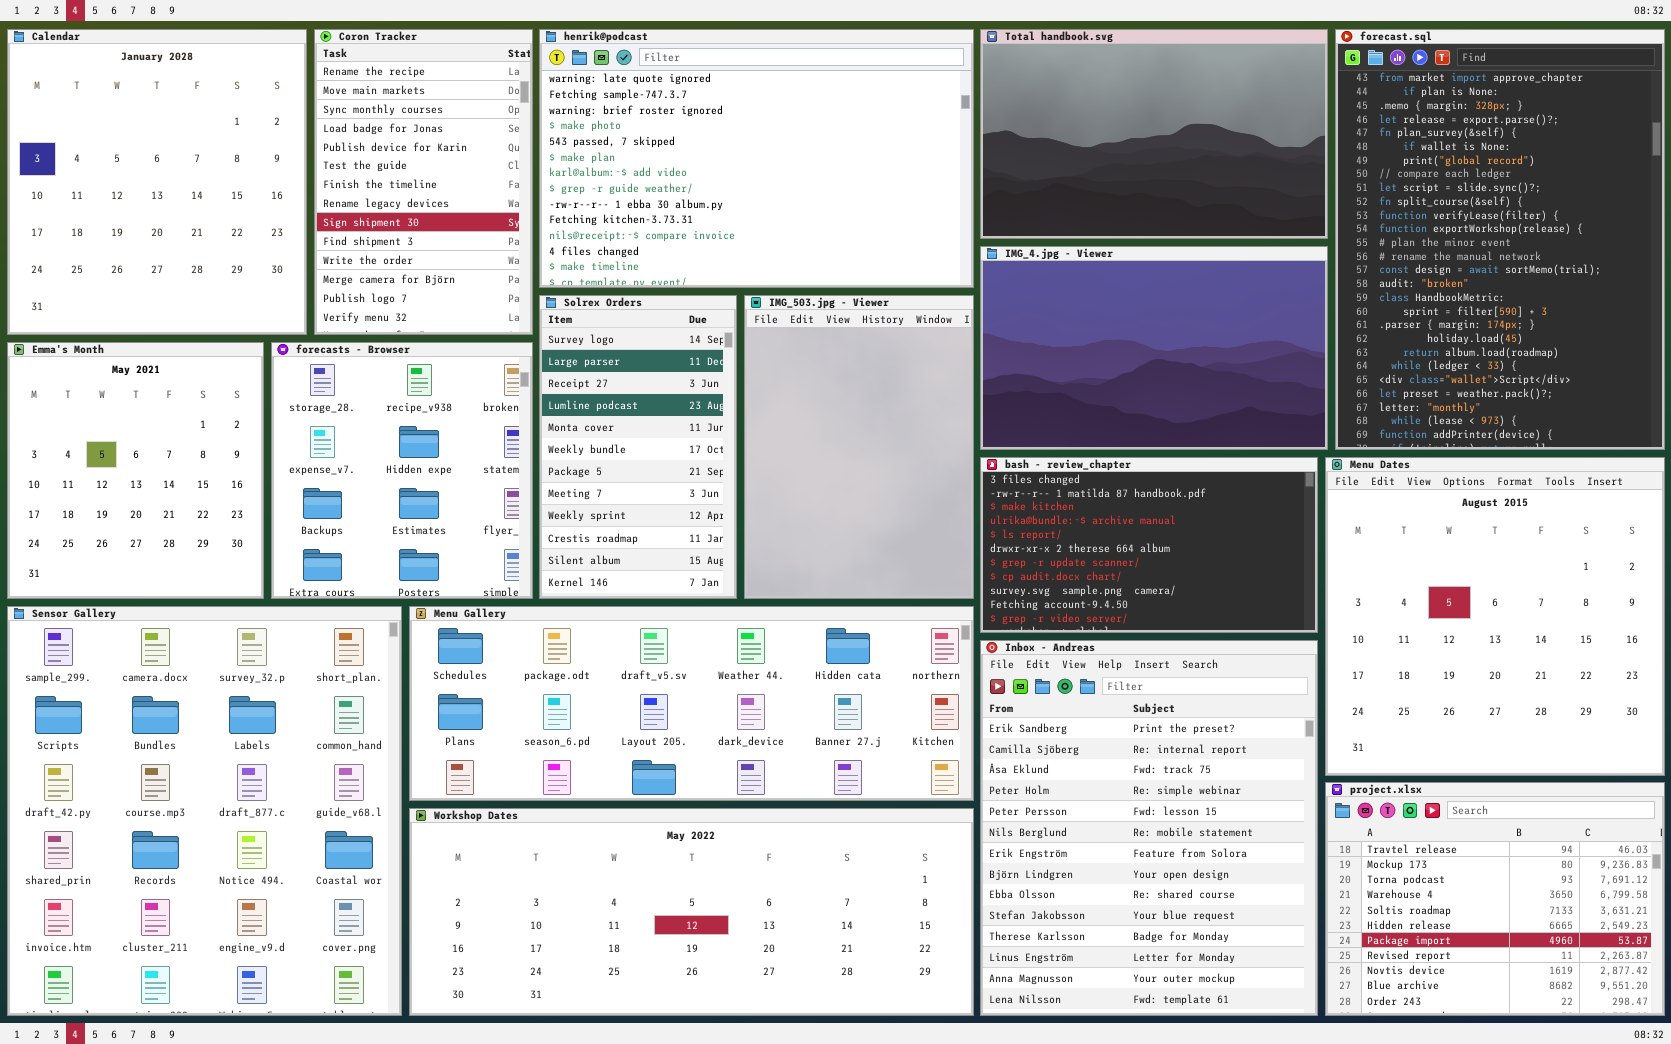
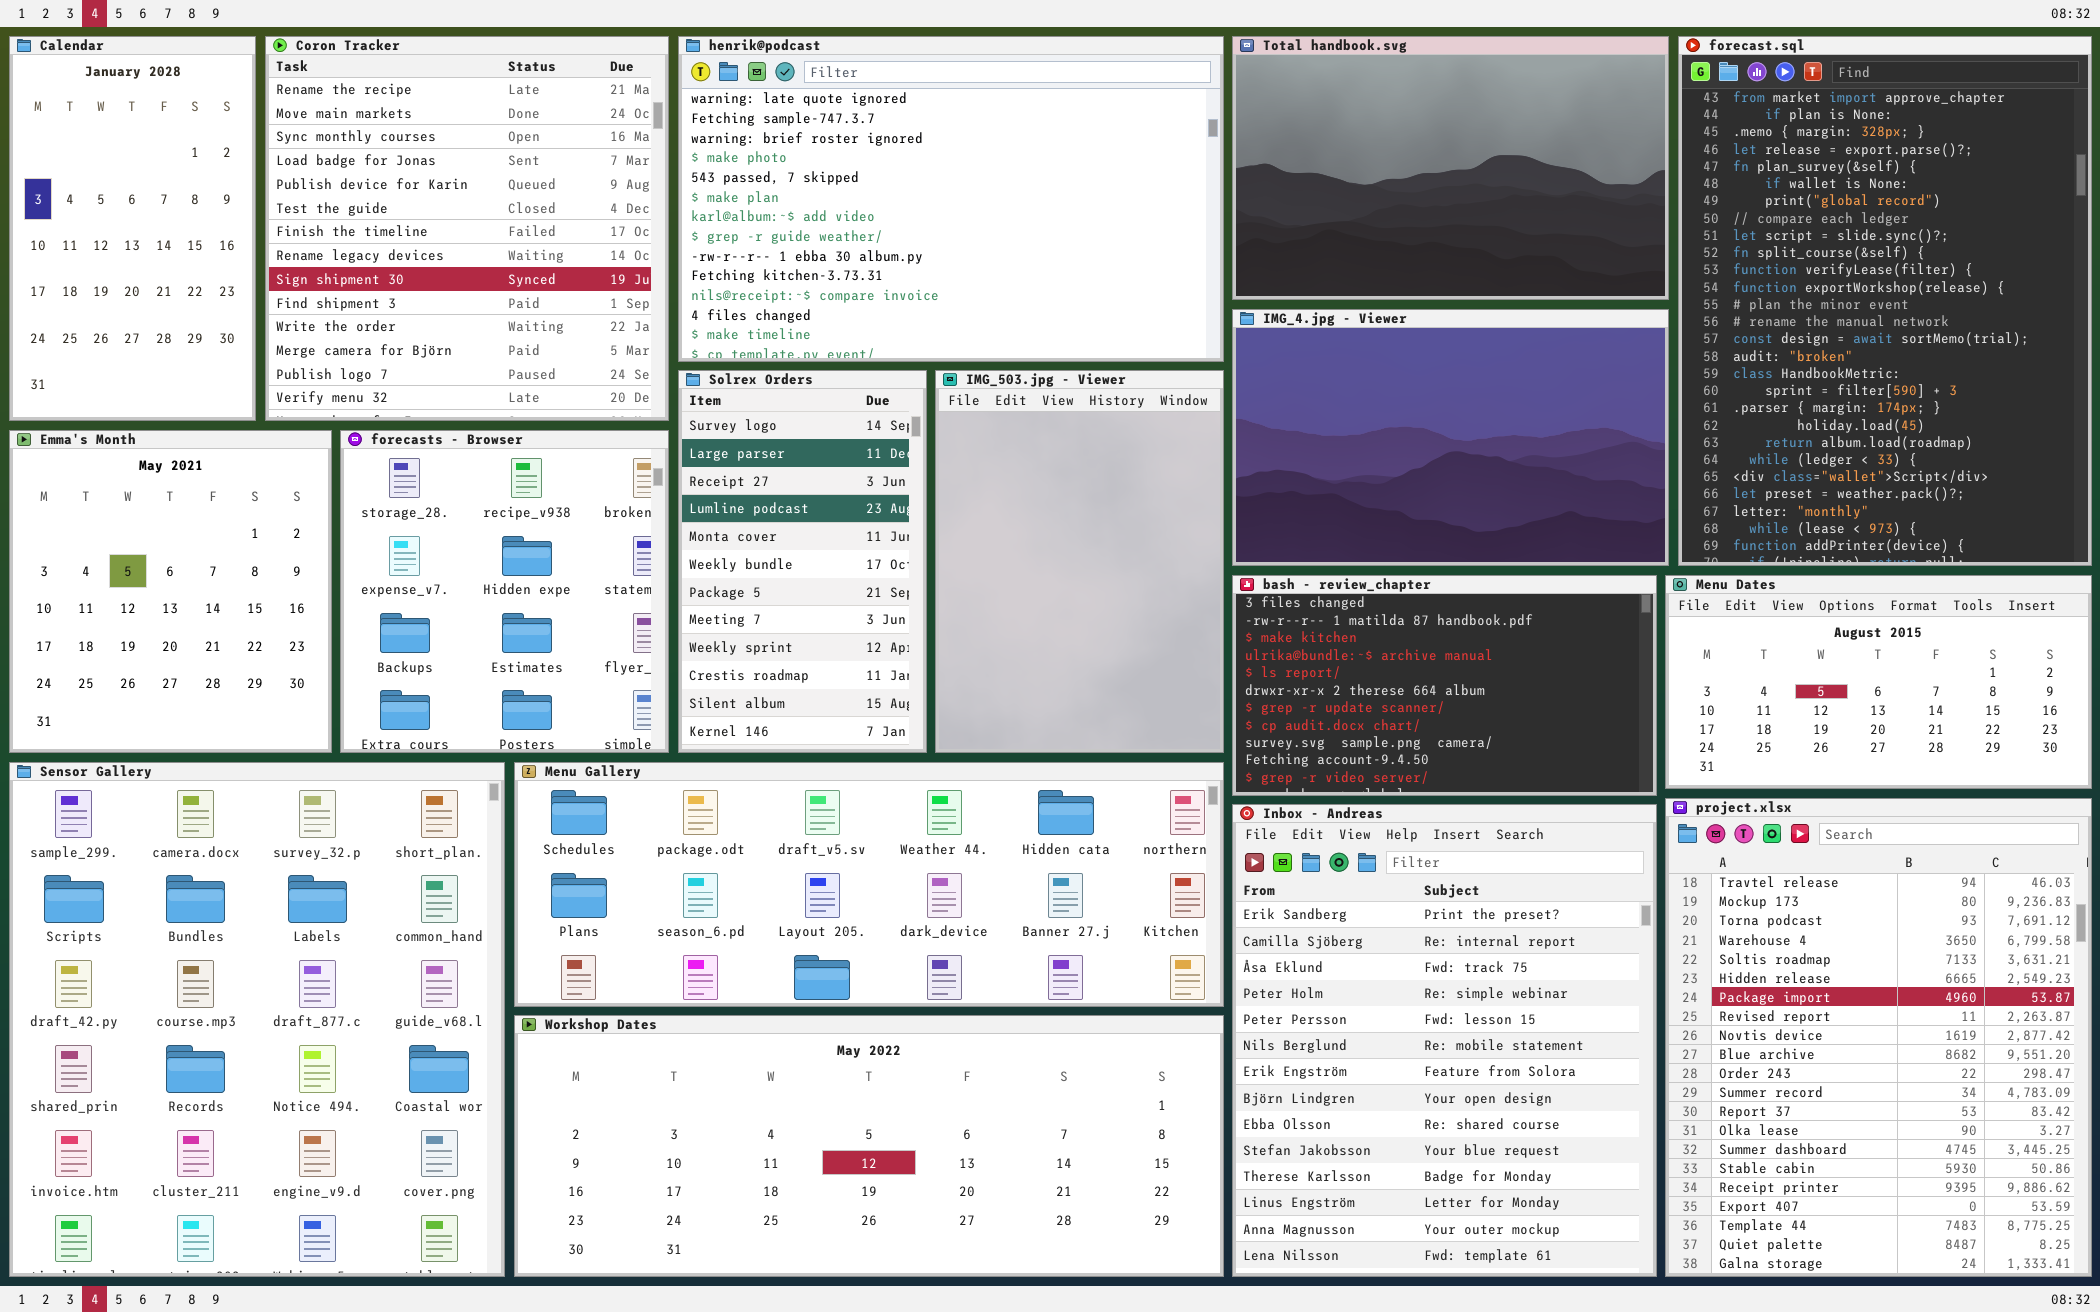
Calendar: [7,29,307,335] -> [9,36,256,421], resized
Coron Tracker: [314,29,533,335] -> [265,36,669,421], resized
Menu Dates: [1325,457,1665,776] -> [1665,575,2092,789], resized
project.xlsx: [1325,782,1665,1016] -> [1665,798,2092,1277], resized

